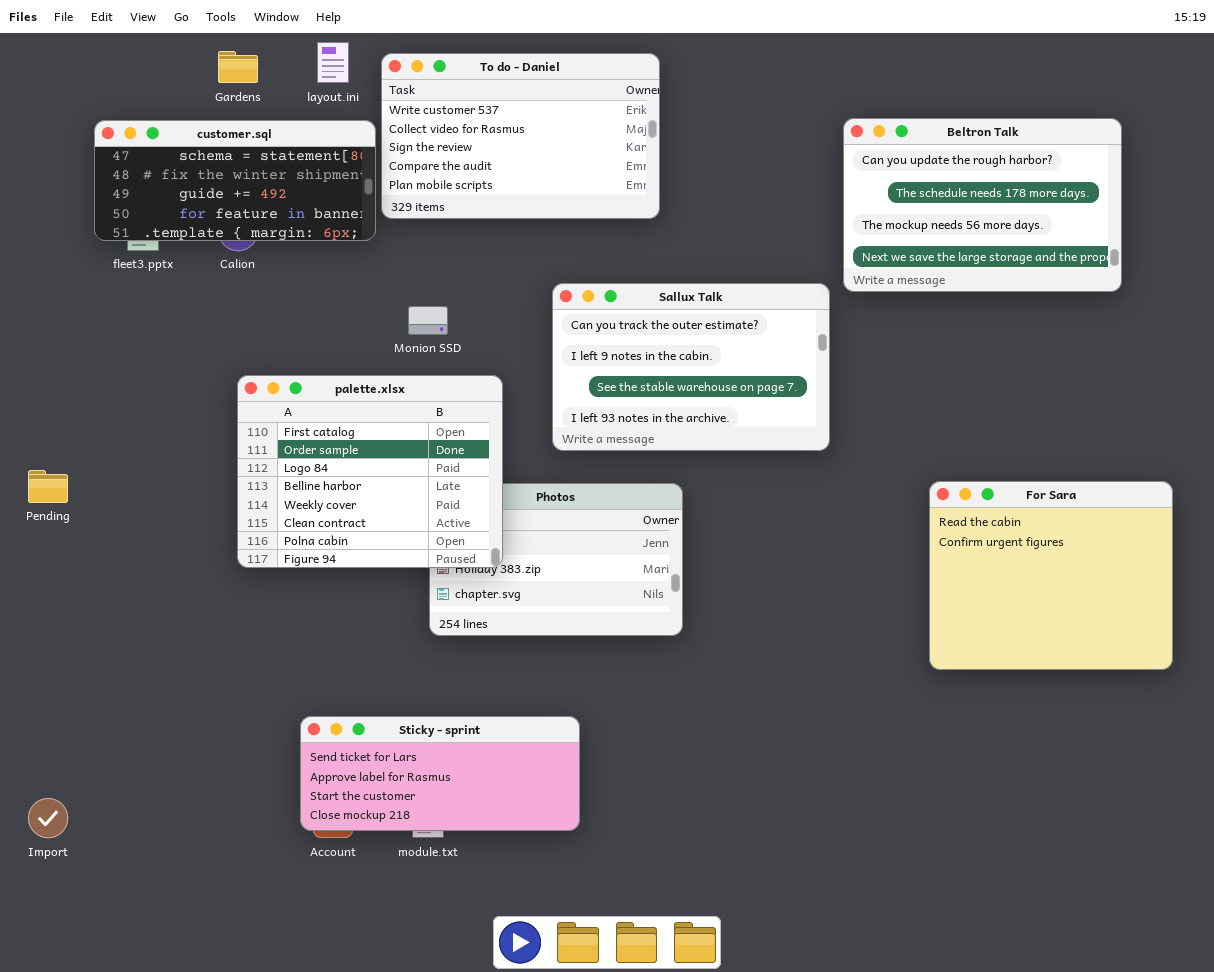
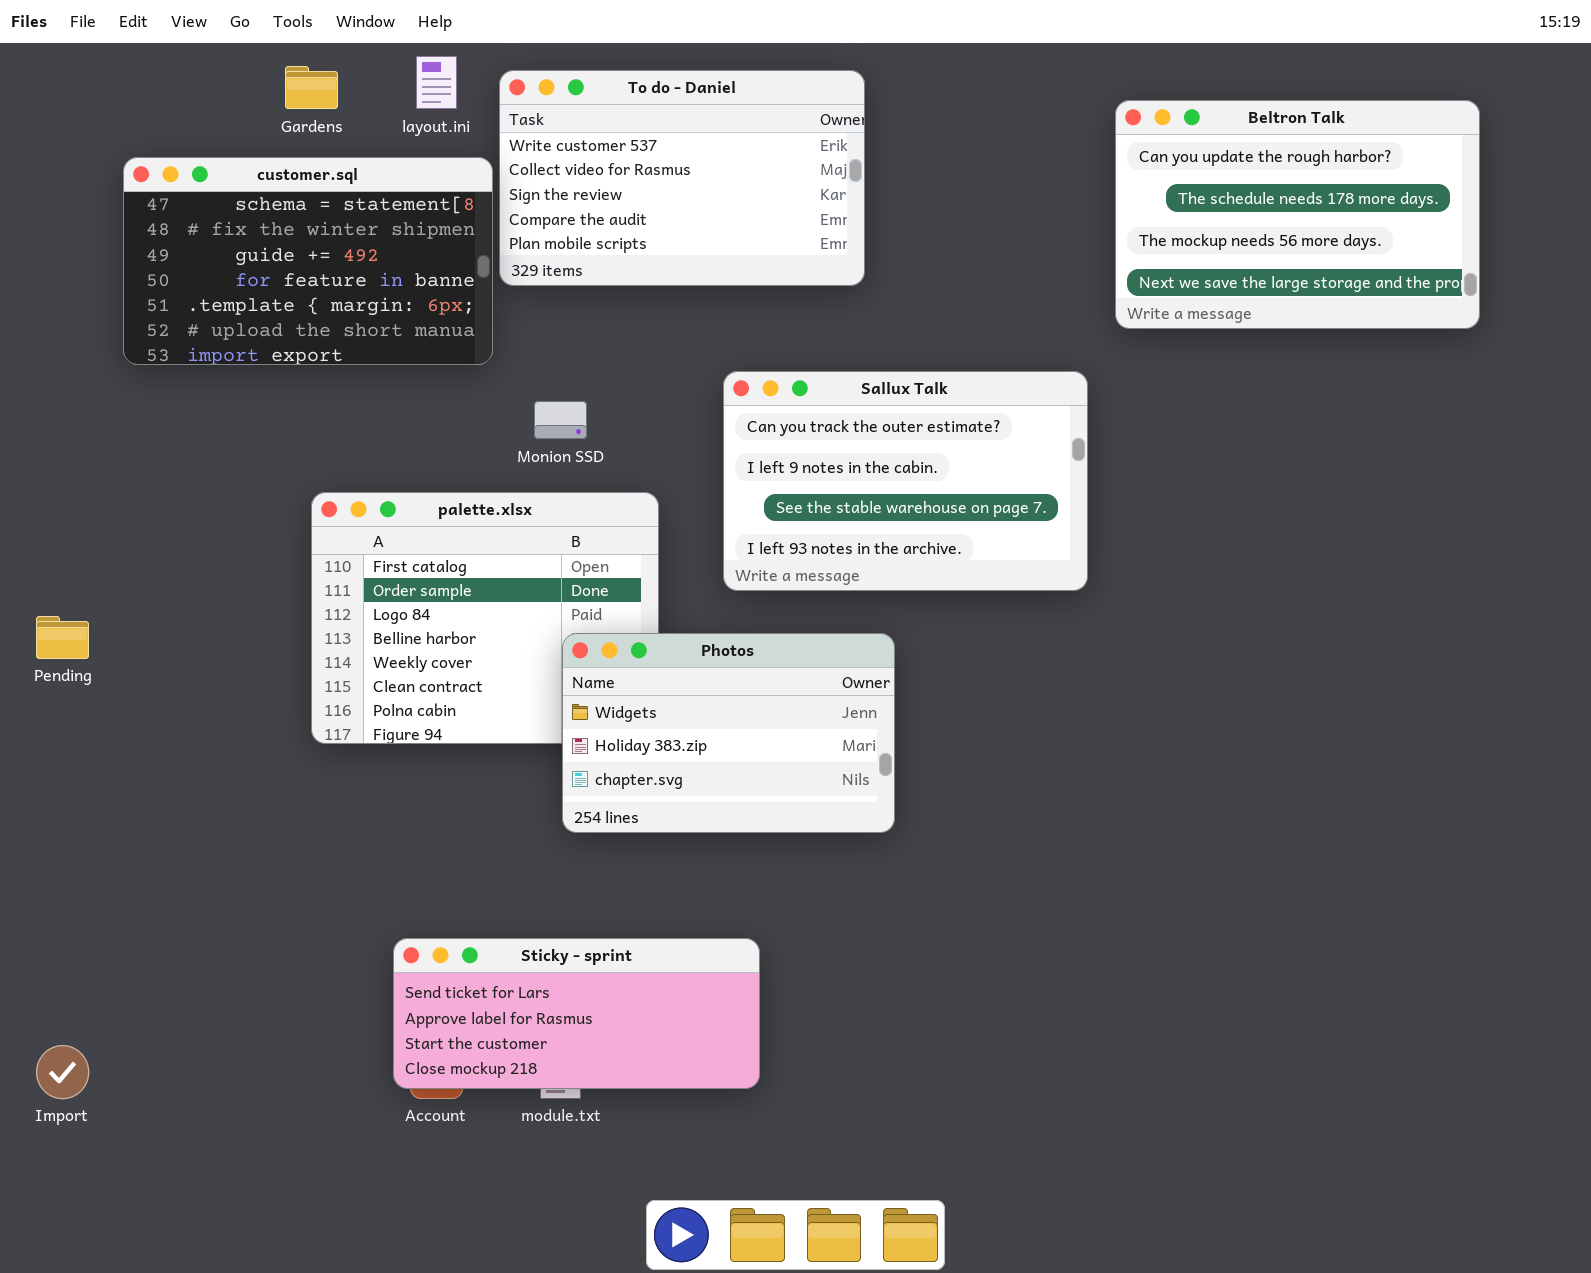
Beltron Talk: [843,118,1122,292] -> [1115,100,1480,329], moved
customer.sql: [94,120,376,241] -> [123,157,493,365], resized
For Sara: [929,481,1173,670] -> none, closed
Photos: [429,483,683,636] -> [562,633,895,833], raised

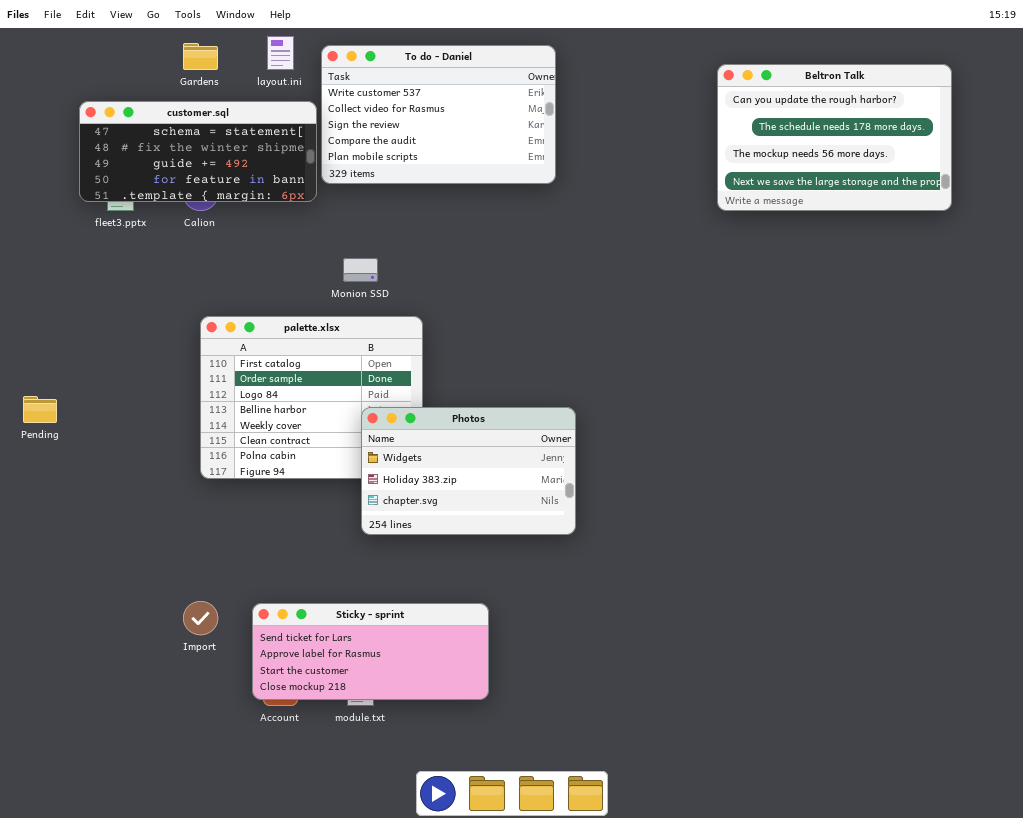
customer.sql: [123,157,493,365] -> [79,101,317,202], resized
Sallux Talk: [723,371,1088,591] -> none, closed
Import: [36,1045,89,1099] -> [183,601,218,635], moved

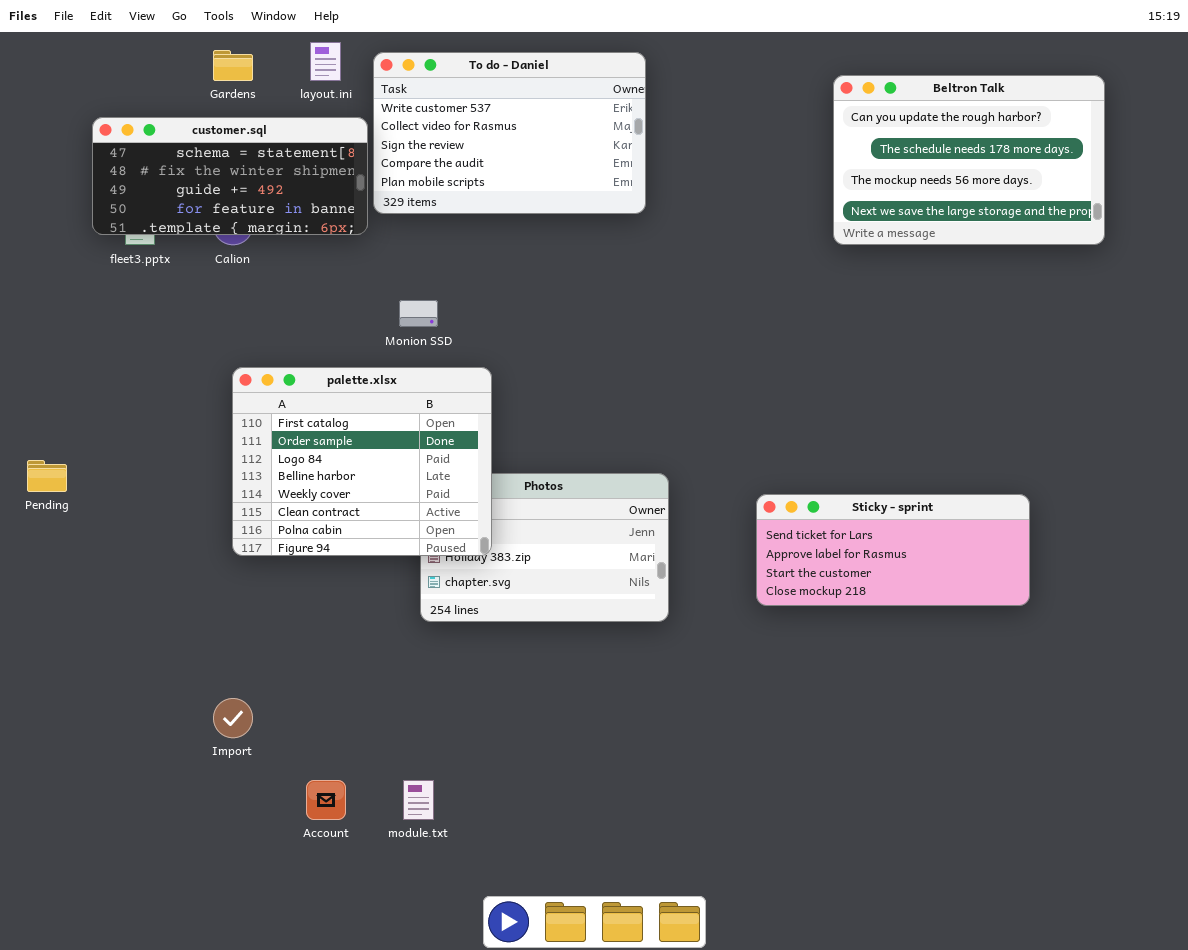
palette.xlsx: [200,316,423,479] -> [232,367,492,556], raised
Sticky - sprint: [252,603,489,700] -> [756,494,1030,606], moved

